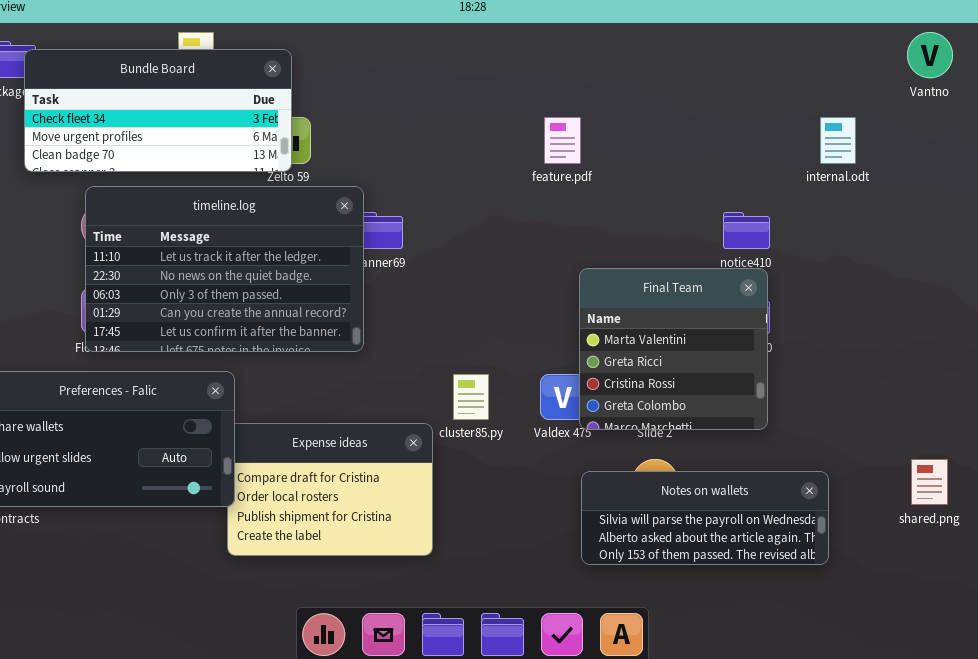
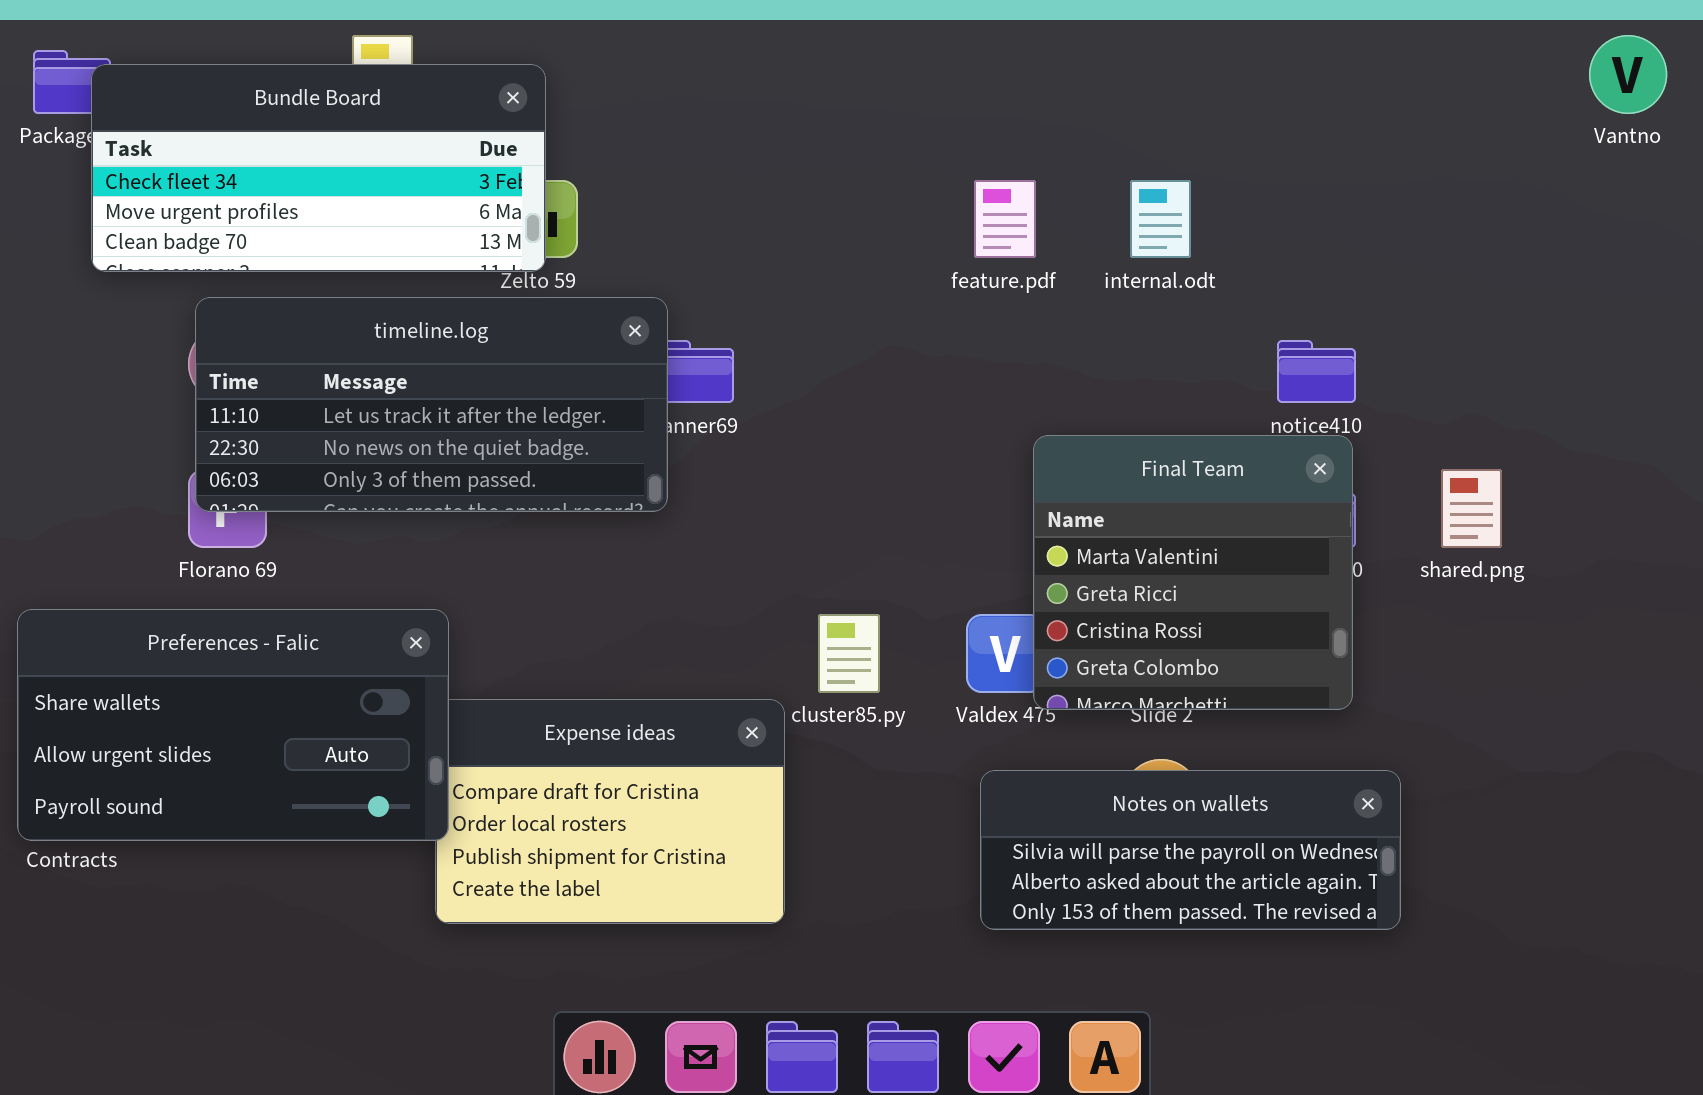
internal.odt: [820,117,856,164] -> [1130,180,1191,258], moved
timeline.log: [85,186,364,352] -> [195,297,668,512], resized
shared.png: [911,459,948,505] -> [1441,469,1502,548], moved
Notes on wallets: [581,471,829,565] -> [980,770,1401,930], moved

